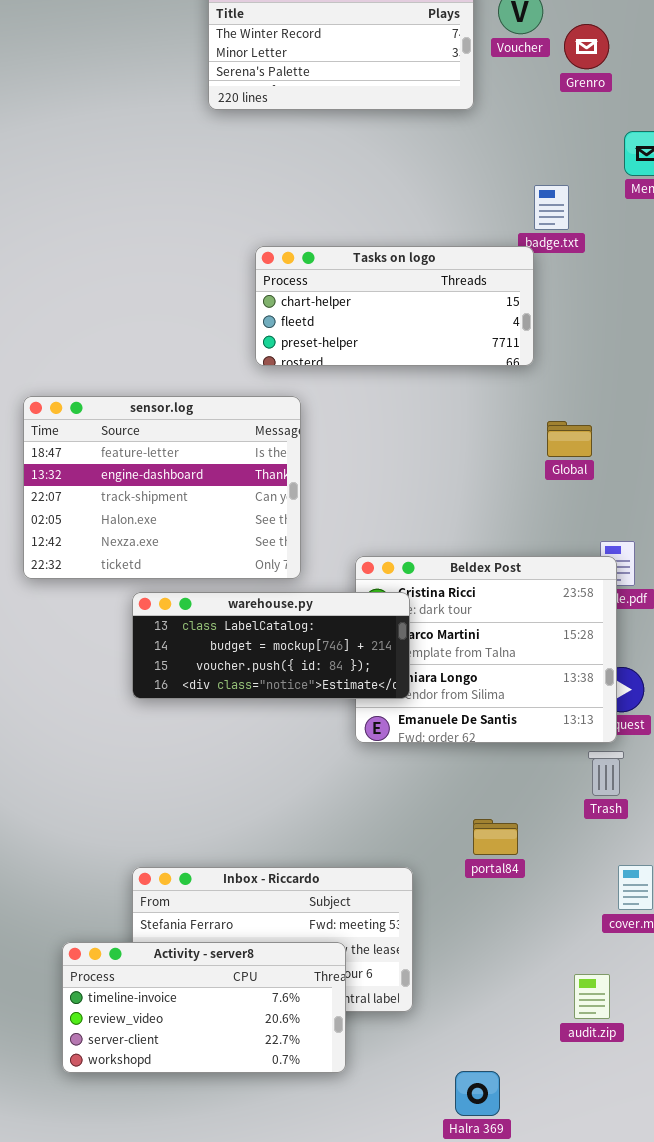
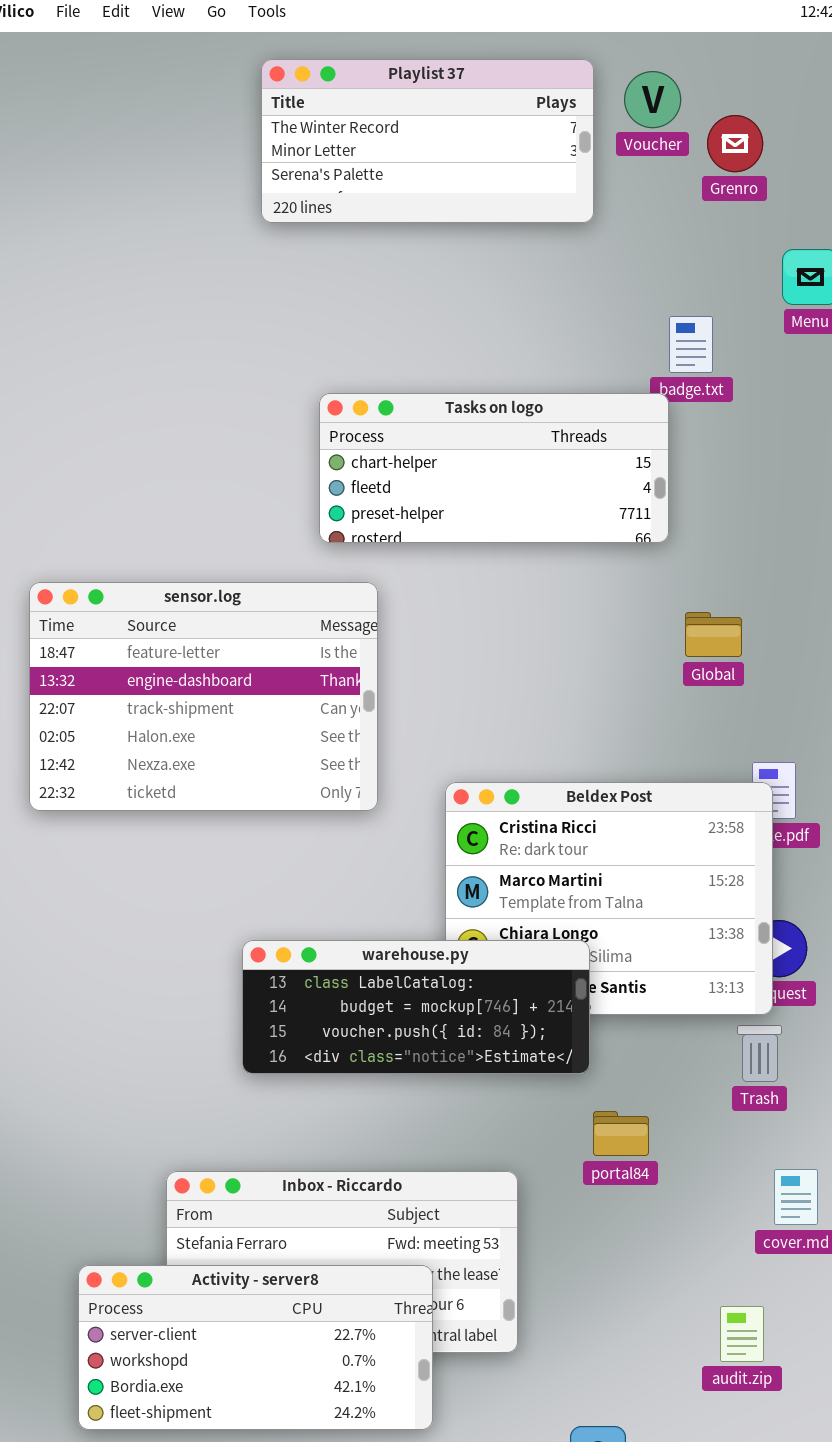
warehouse.py: [132,592,410,699] -> [242,940,590,1074], moved
Activity - server8: [62,942,346,1073] -> [78,1265,433,1430], scrolled down 2 rows

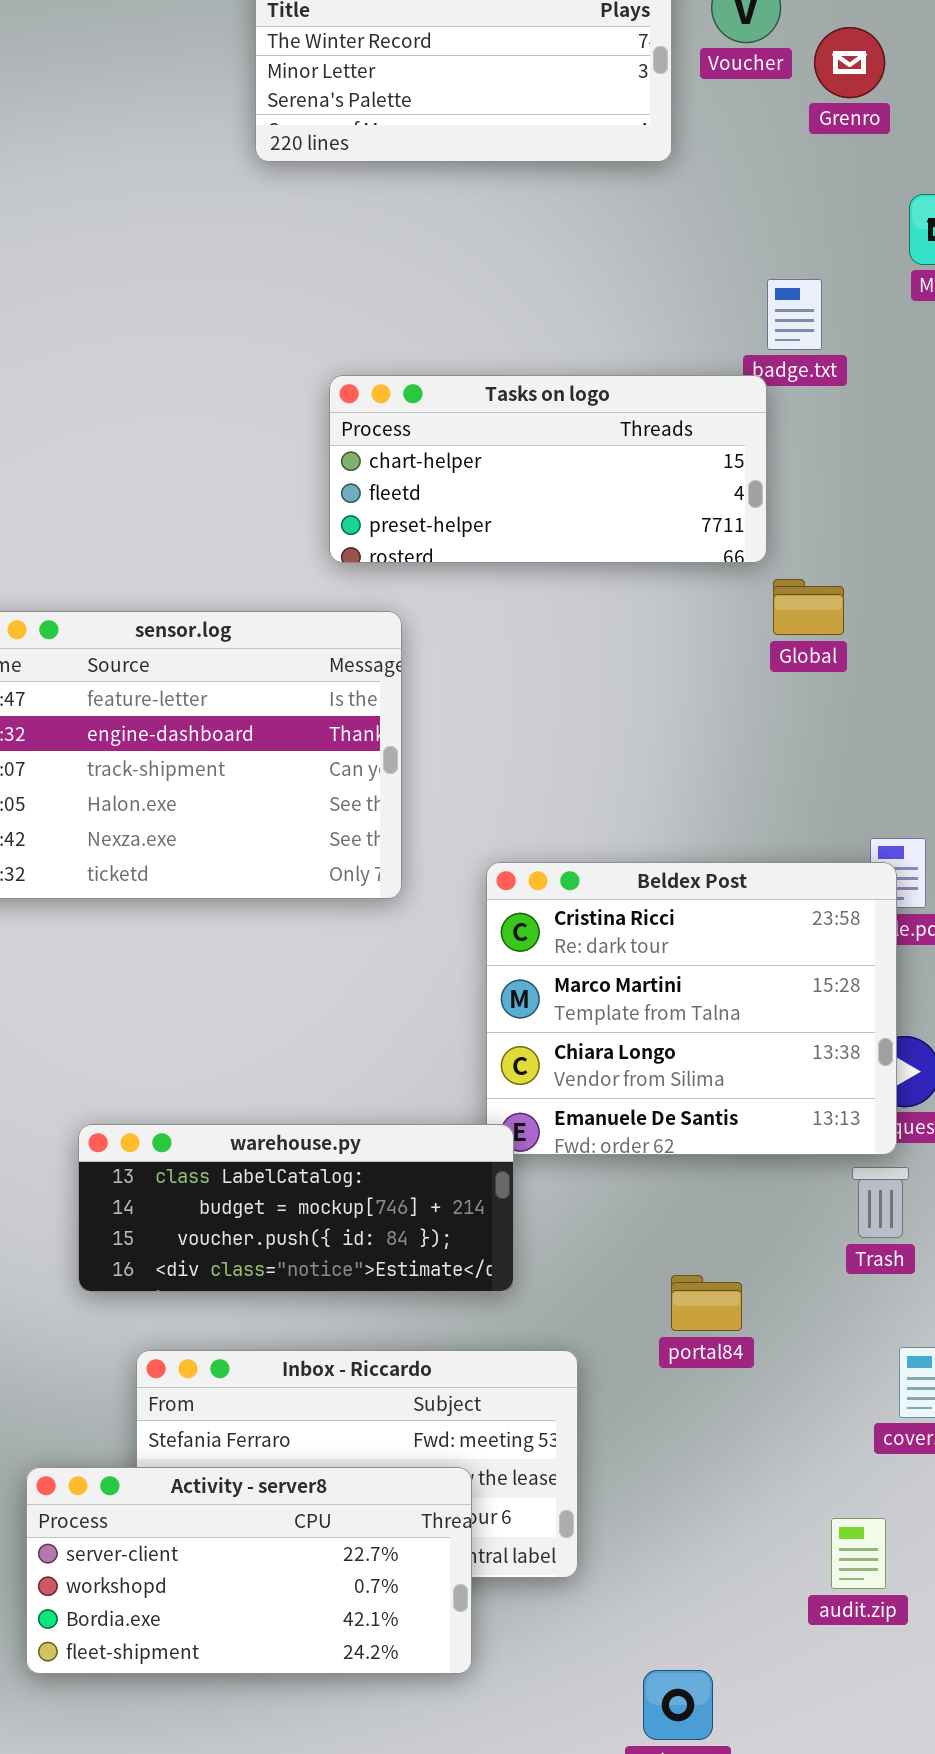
Global: [685,612,742,657] -> [773,579,844,635], moved
warehouse.py: [242,940,590,1074] -> [78,1124,514,1292], moved

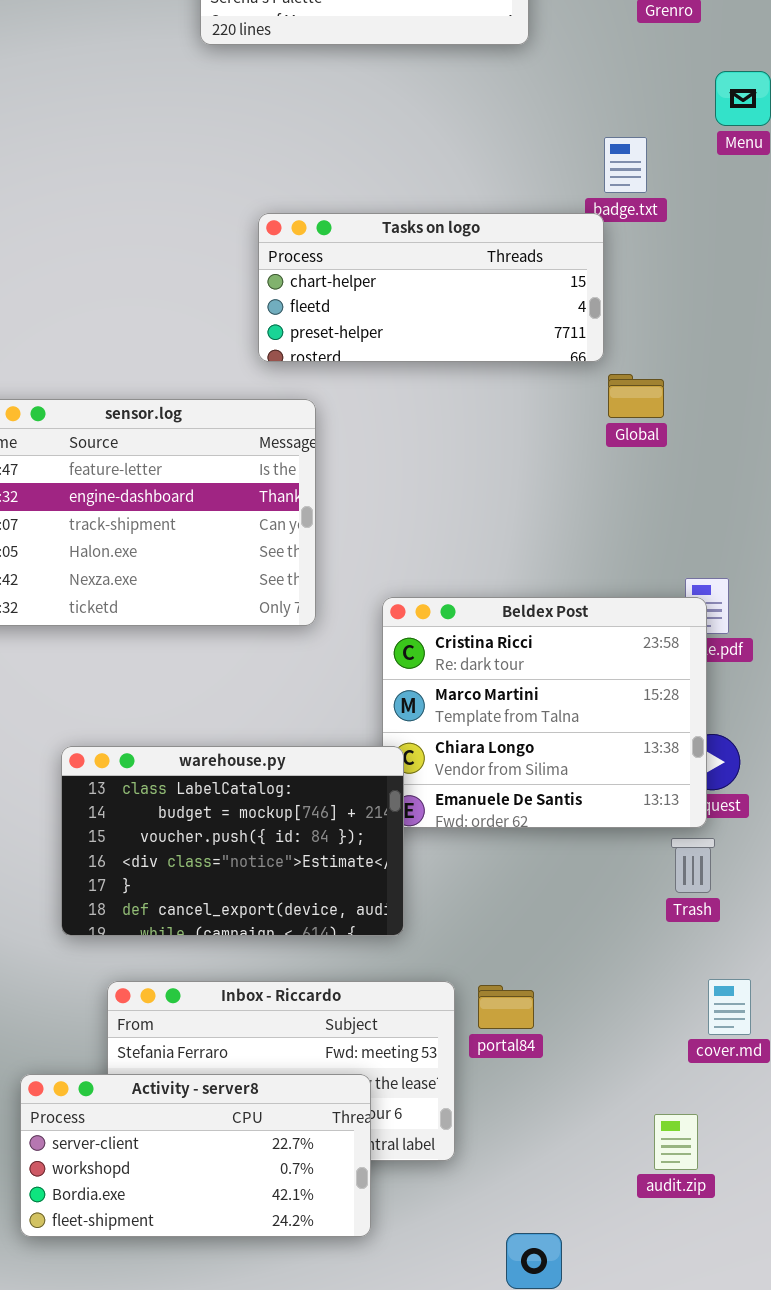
warehouse.py: [78,1124,514,1292] -> [61,746,404,936], resized
portal84: [671,1275,742,1331] -> [478,985,534,1029], moved

